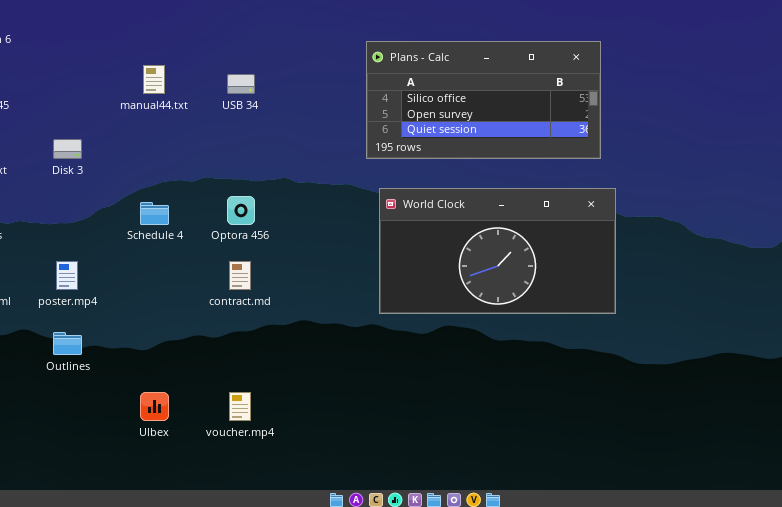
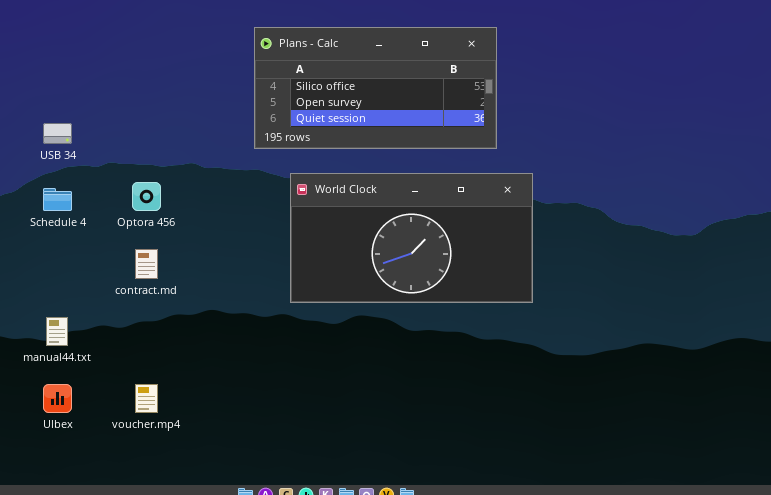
Plans - Calc: [366,41,601,159] -> [254,27,497,149], moved
manual44.txt: [143,65,165,94] -> [46,317,68,346], moved
USB 34: [227,74,255,94] -> [43,123,72,144], moved

